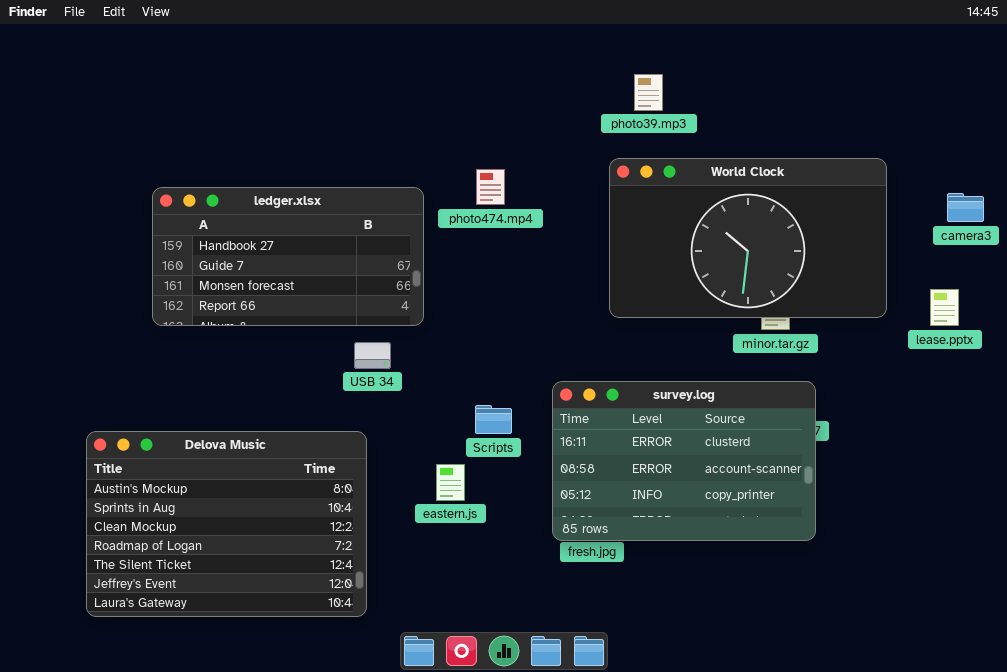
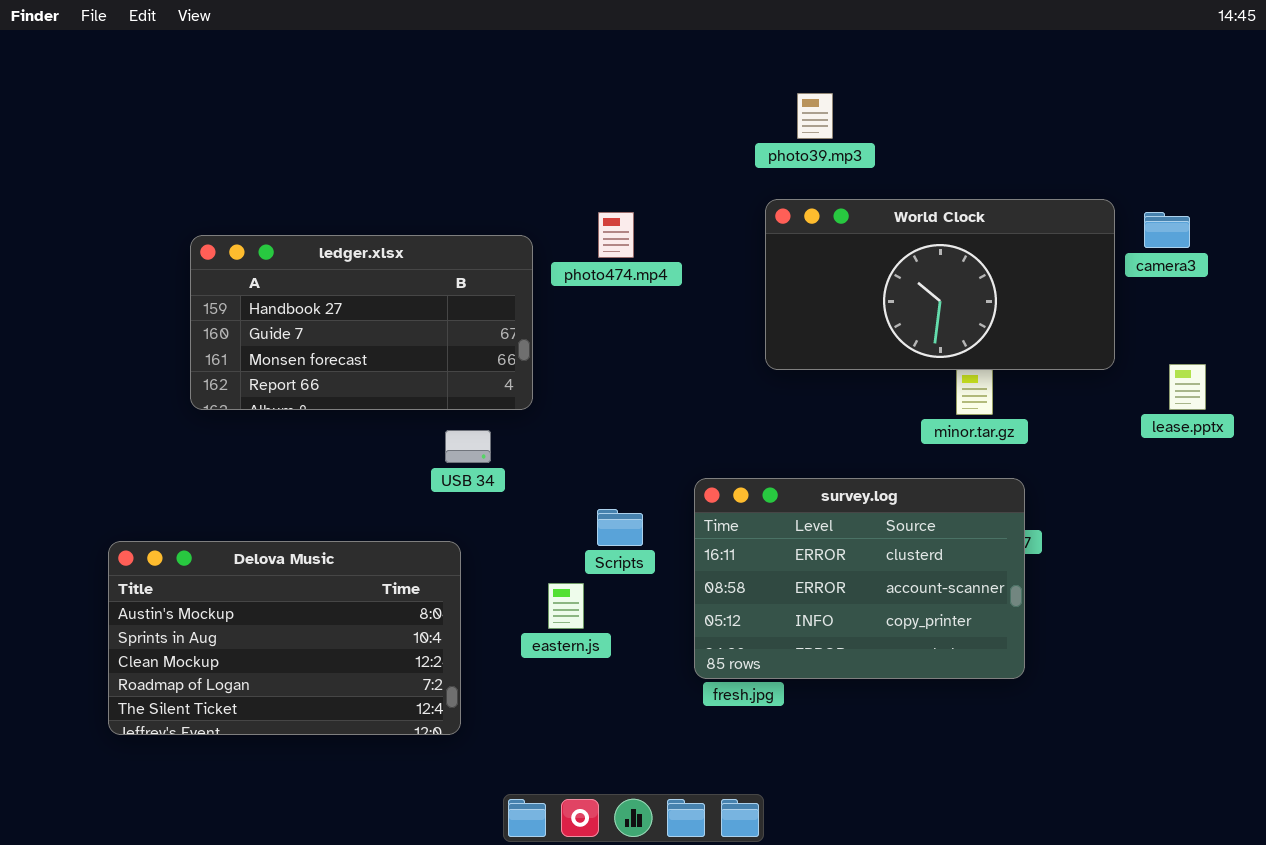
World Clock: [609,158,887,318] -> [765,199,1115,370], resized
camera3: [947,193,984,222] -> [1144,212,1190,248], moved
Delova Music: [86,431,367,617] -> [108,541,461,735], resized

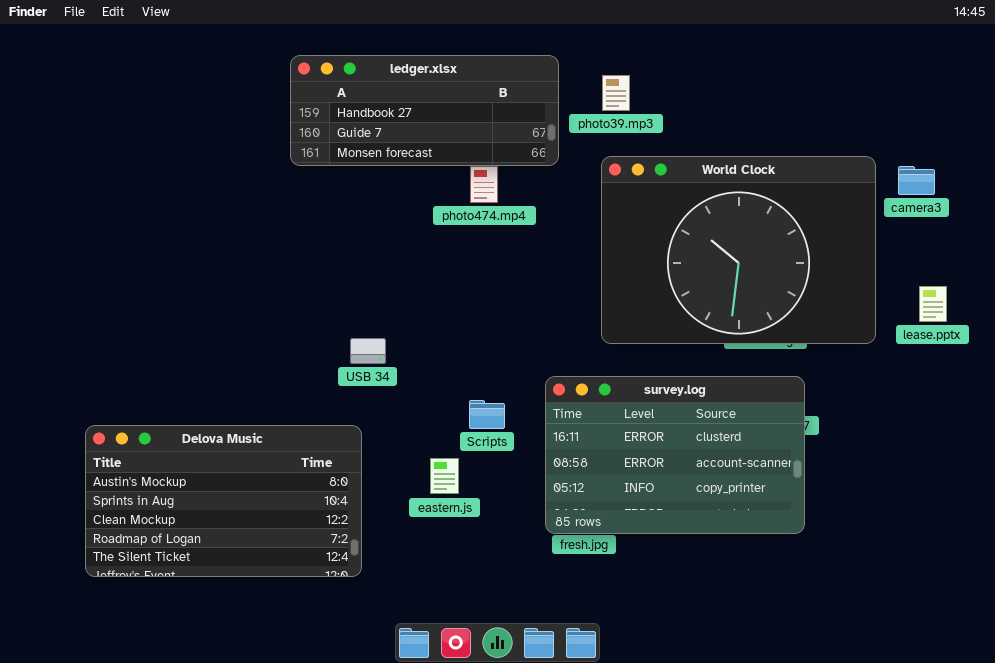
photo39.mp3: [797,93,833,139] -> [602,75,630,111], moved
World Clock: [765,199,1115,370] -> [601,156,876,344], resized
ledger.xlsx: [190,235,533,410] -> [290,55,559,166], moved, resized

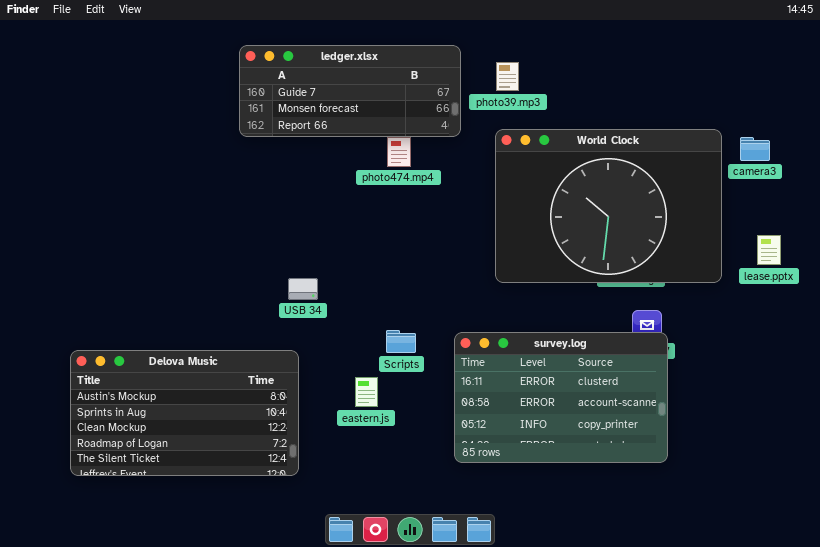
ledger.xlsx: [290,55,559,166] -> [239,45,461,137], scrolled down 1 row
survey.log: [545,376,805,534] -> [454,332,668,463], moved

